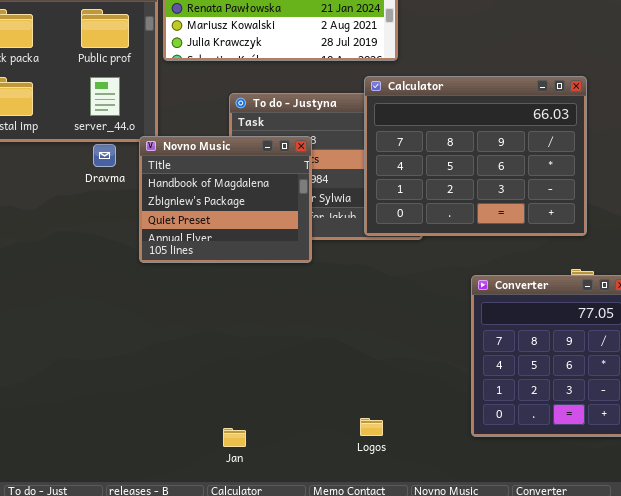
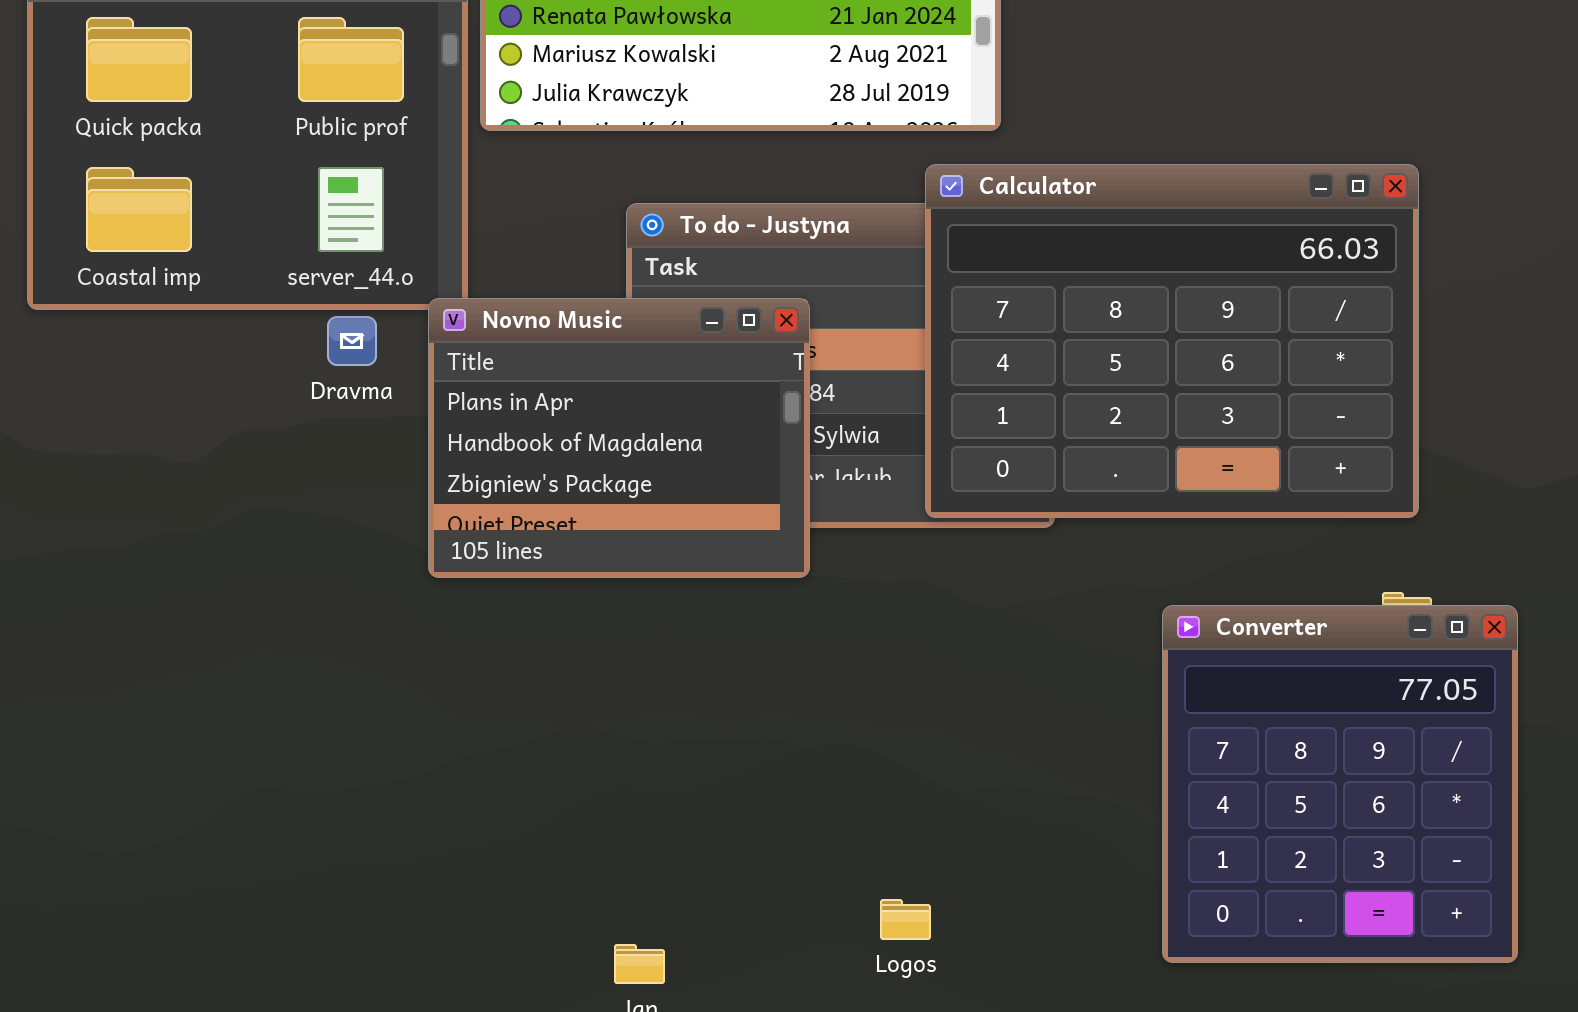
Novno Music: [139,136,312,263] -> [428,298,810,578], scrolled up 1 row
Logos: [360,418,383,436] -> [880,899,931,940], moved

